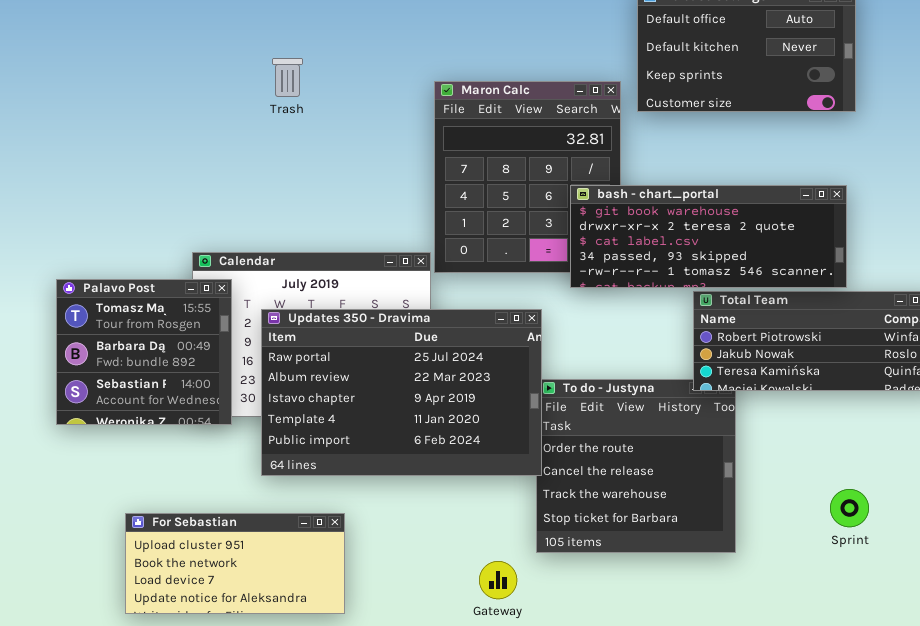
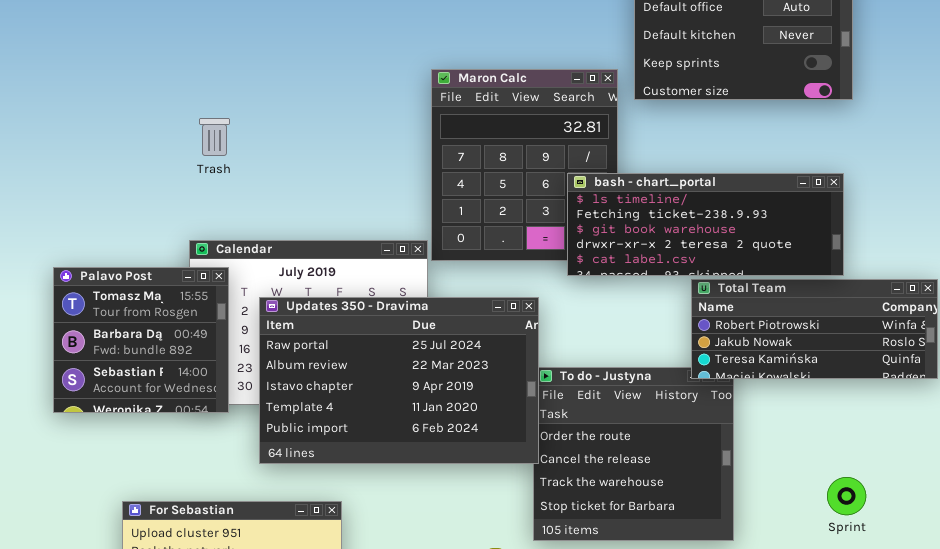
Trash: [272,58,303,97] -> [199,118,230,156], moved
bash - chart_portal: [570,185,847,288] -> [567,173,844,276], scrolled up 2 rows

